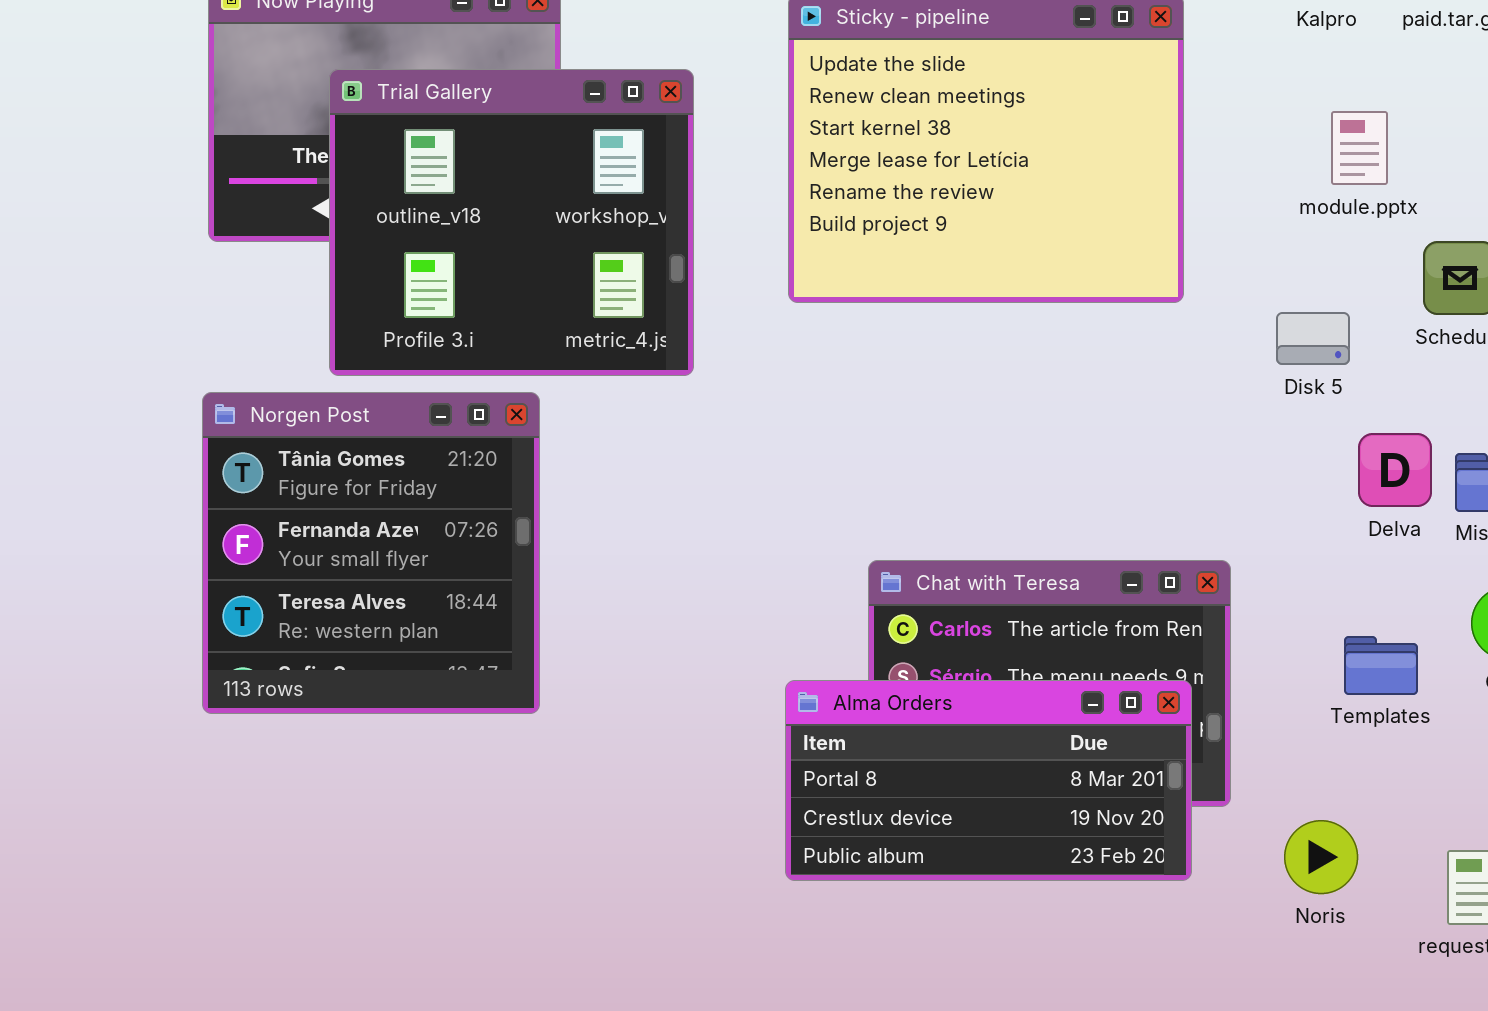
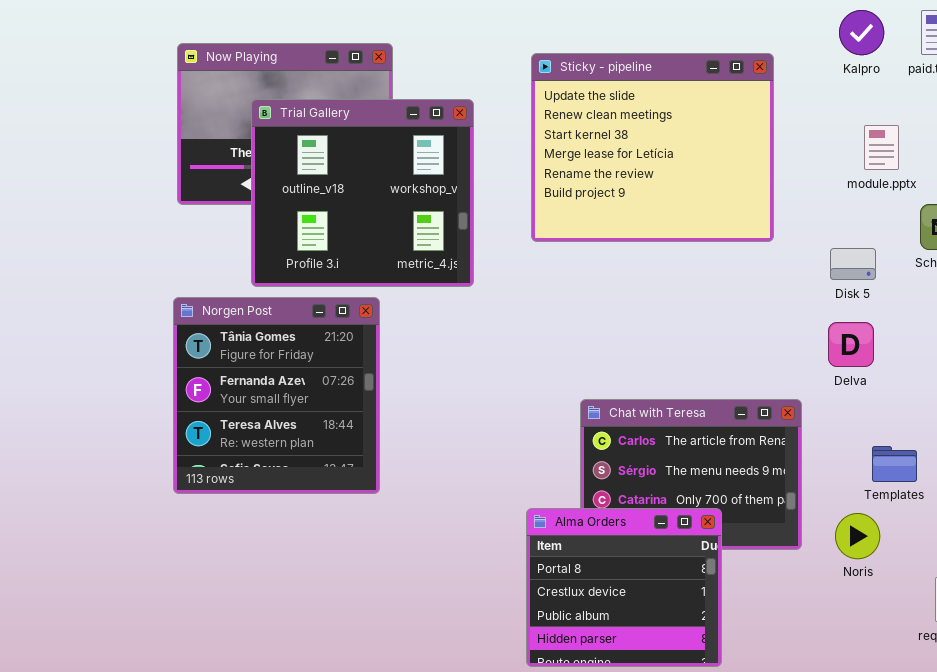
Delva: [1358,433,1432,507] -> [828,322,874,367], moved
Alma Orders: [785,680,1192,881] -> [526,508,722,667], moved, resized
Noris: [1284,820,1358,894] -> [835,513,880,559], moved

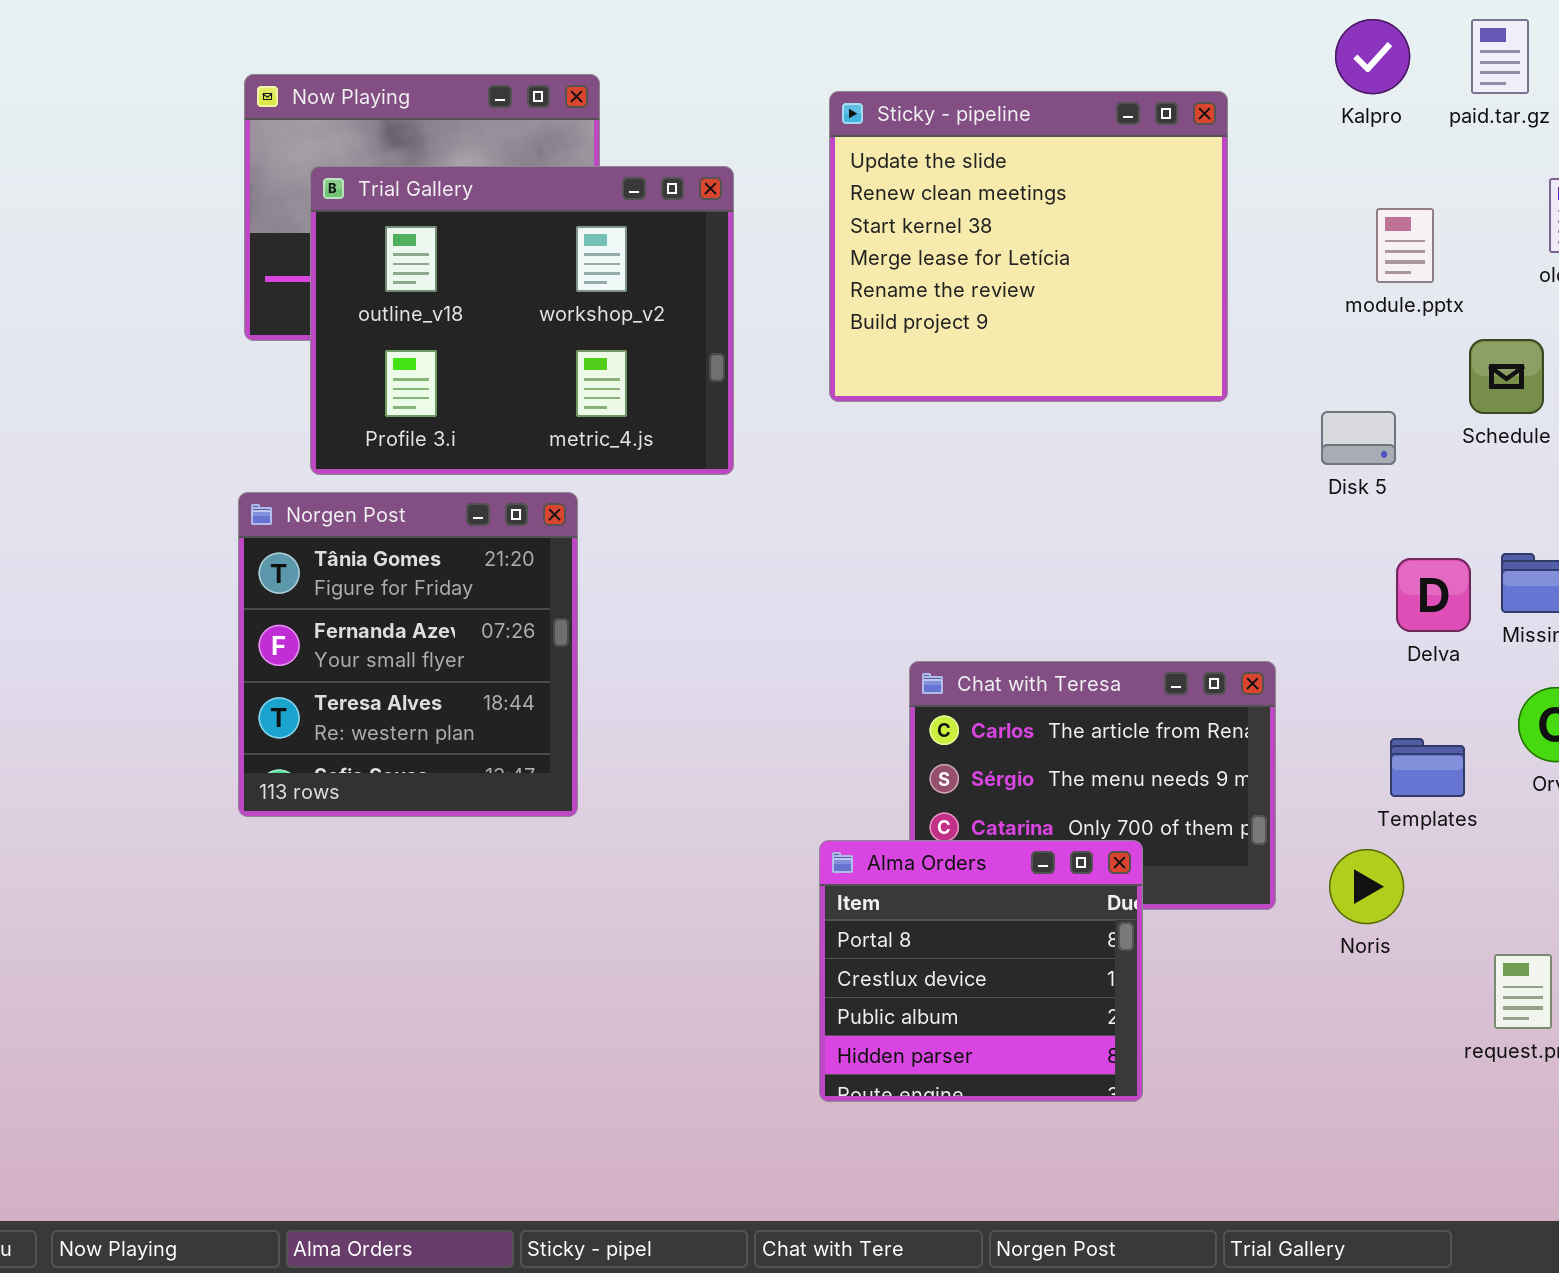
Trial Gallery: [251,99,474,287] -> [310,166,734,475], resized
Delva: [828,322,874,367] -> [1396,558,1471,632], moved

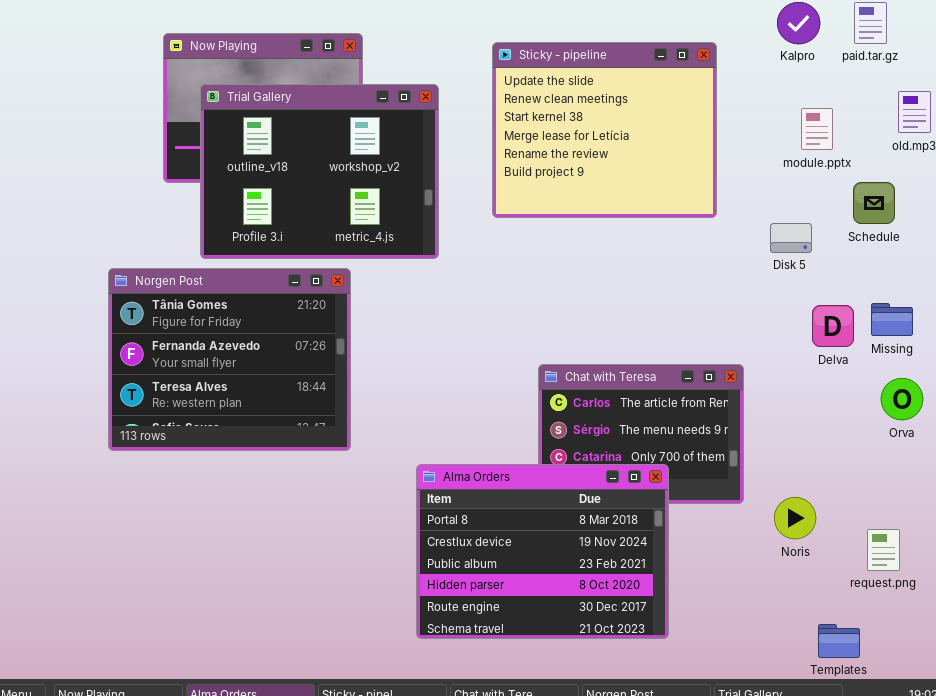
Norgen Post: [238,492,578,817] -> [108,268,351,451], resized
Templates: [1390,738,1465,797] -> [818,624,860,658], moved
Alma Orders: [819,840,1143,1102] -> [416,464,669,639], resized
Noris: [1329,849,1404,924] -> [774,497,816,539], moved

